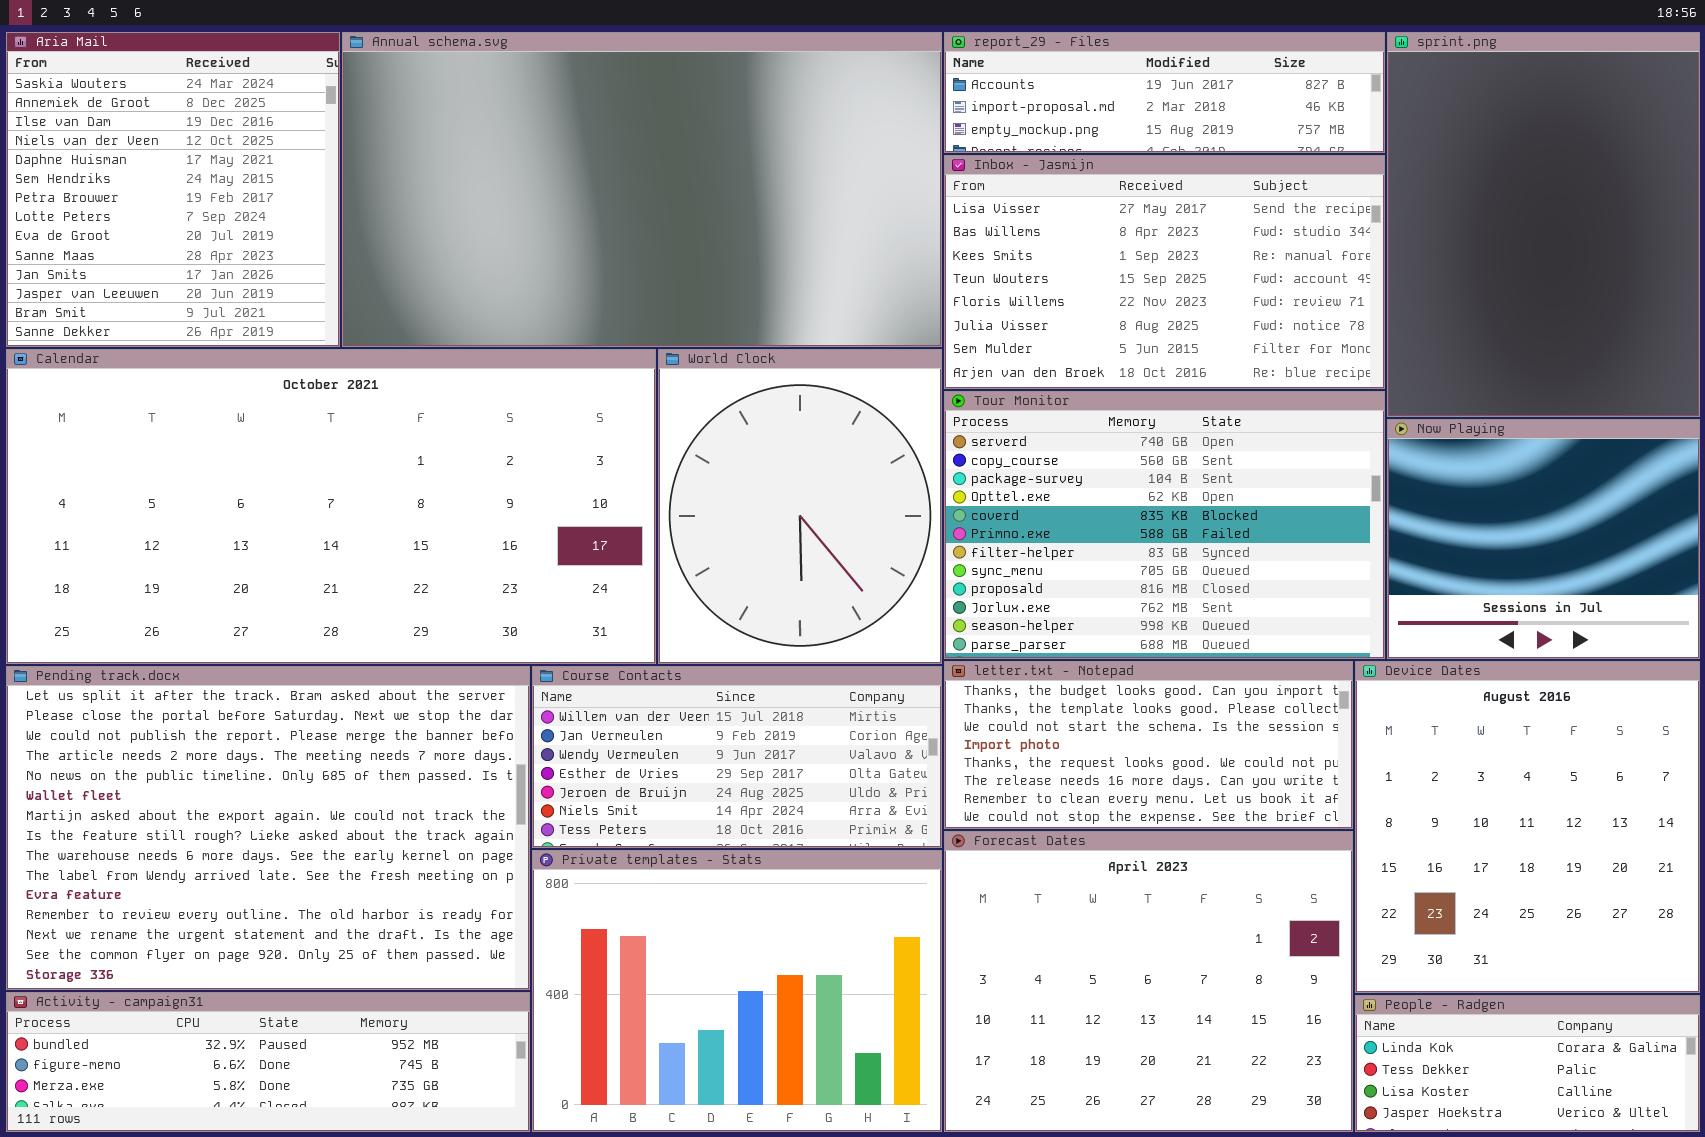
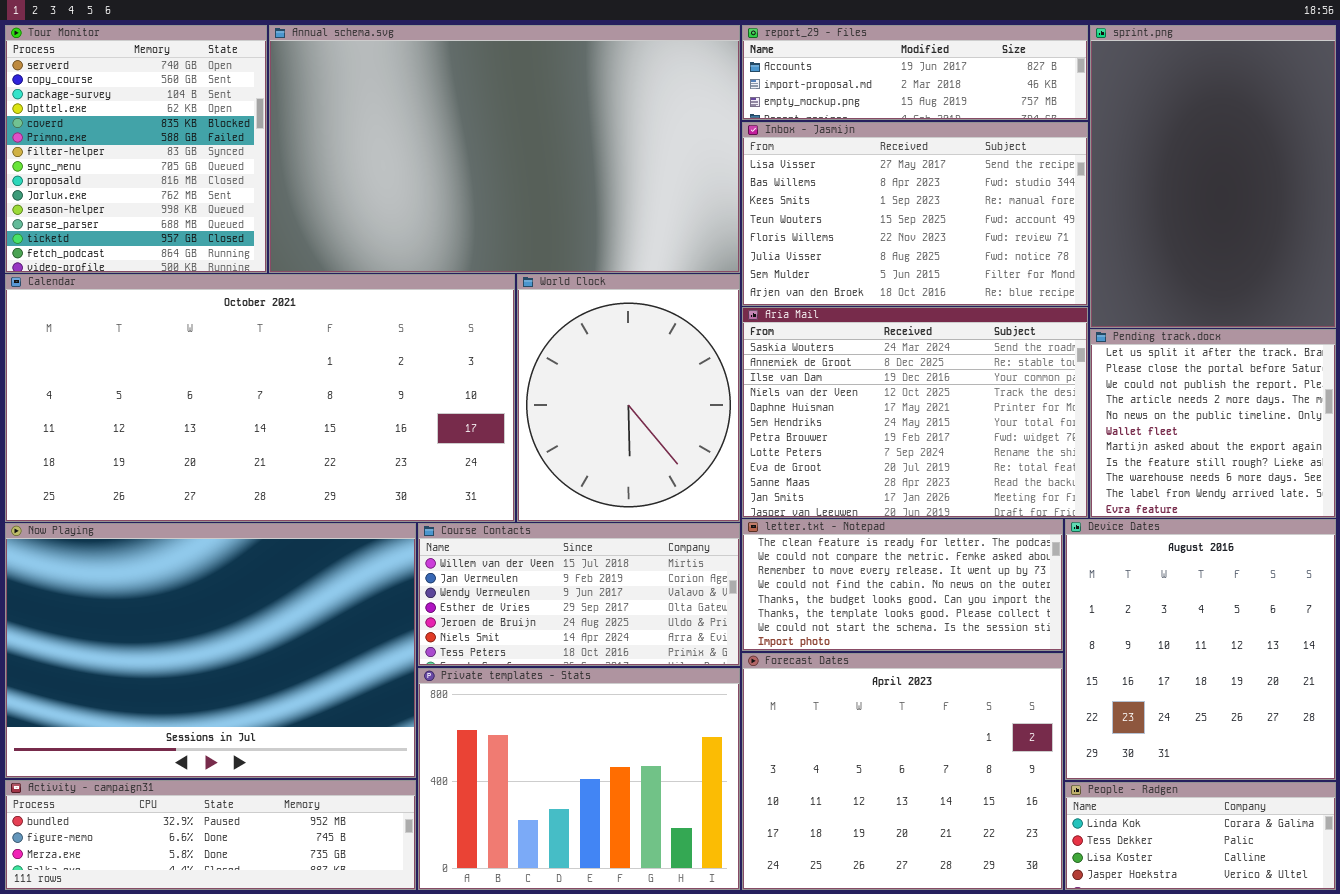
Aria Mail: [6,32,340,347] -> [742,307,1088,518], moved, resized
Tour Monitor: [944,391,1385,659] -> [5,25,267,273], moved, resized
Now Playing: [1387,419,1700,659] -> [5,523,416,778], moved, resized
letter.txt - Notepad: [944,661,1353,829] -> [742,519,1063,651], scrolled up 4 rows
Pending track.docx: [6,666,530,990] -> [1090,329,1336,518], moved, resized

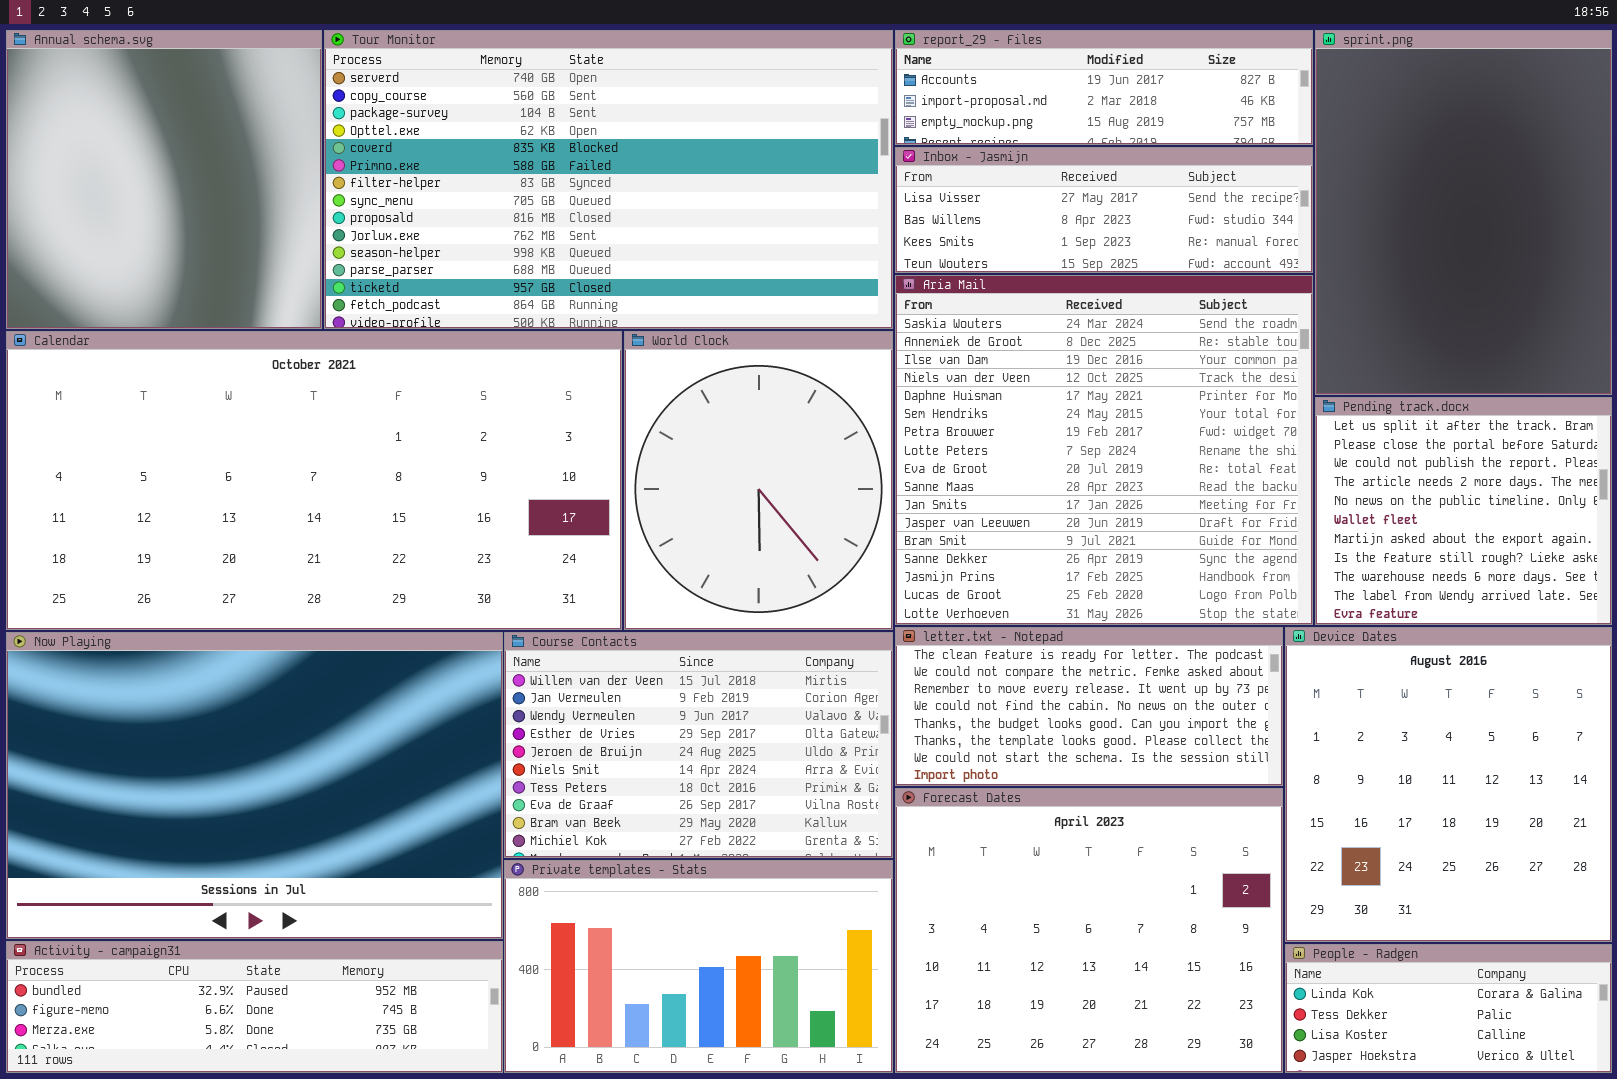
Tour Monitor: [5,25,267,273] -> [324,30,893,329], moved, resized
Annual schema.svg: [269,25,740,273] -> [6,30,322,329], moved, resized
Inbox - Jasmijn: [742,122,1088,306] -> [895,147,1313,273], resized
Aria Mail: [742,307,1088,518] -> [895,275,1313,625], resized
Course Contacts: [418,523,740,666] -> [504,632,893,858], resized
Private templates - Stats: [418,668,740,890] -> [504,860,893,1073], resized

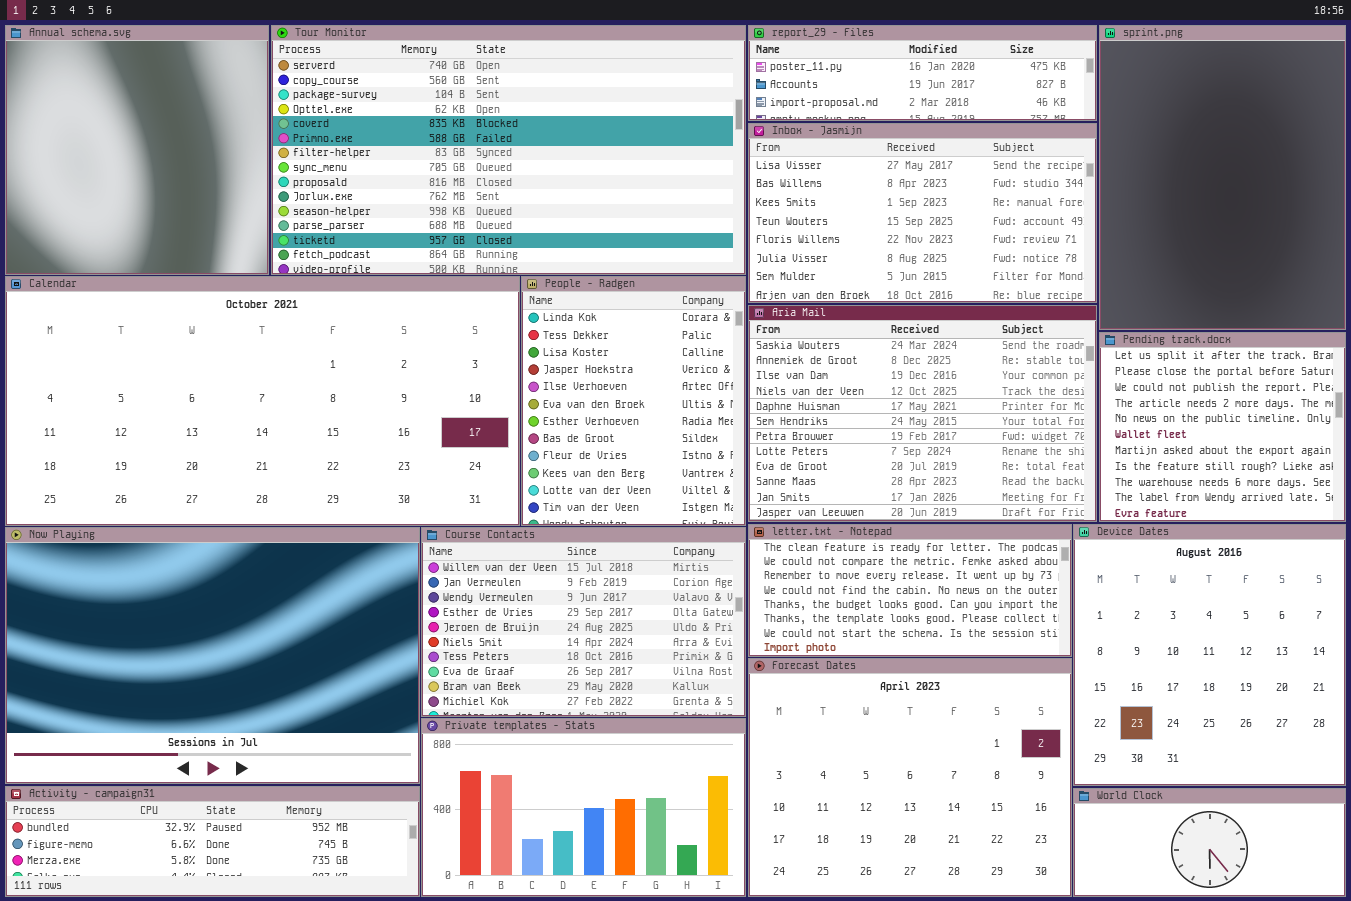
report_29 - Files: [895,30,1313,145] -> [748,25,1097,121], scrolled up 1 row
Inbox - Jasmijn: [895,147,1313,273] -> [748,123,1097,303], resized
Aria Mail: [895,275,1313,625] -> [748,305,1097,522], resized
World Clock: [624,331,893,630] -> [1073,788,1346,897], moved, resized
People - Radgen: [1285,944,1612,1073] -> [521,276,746,526], moved, resized

